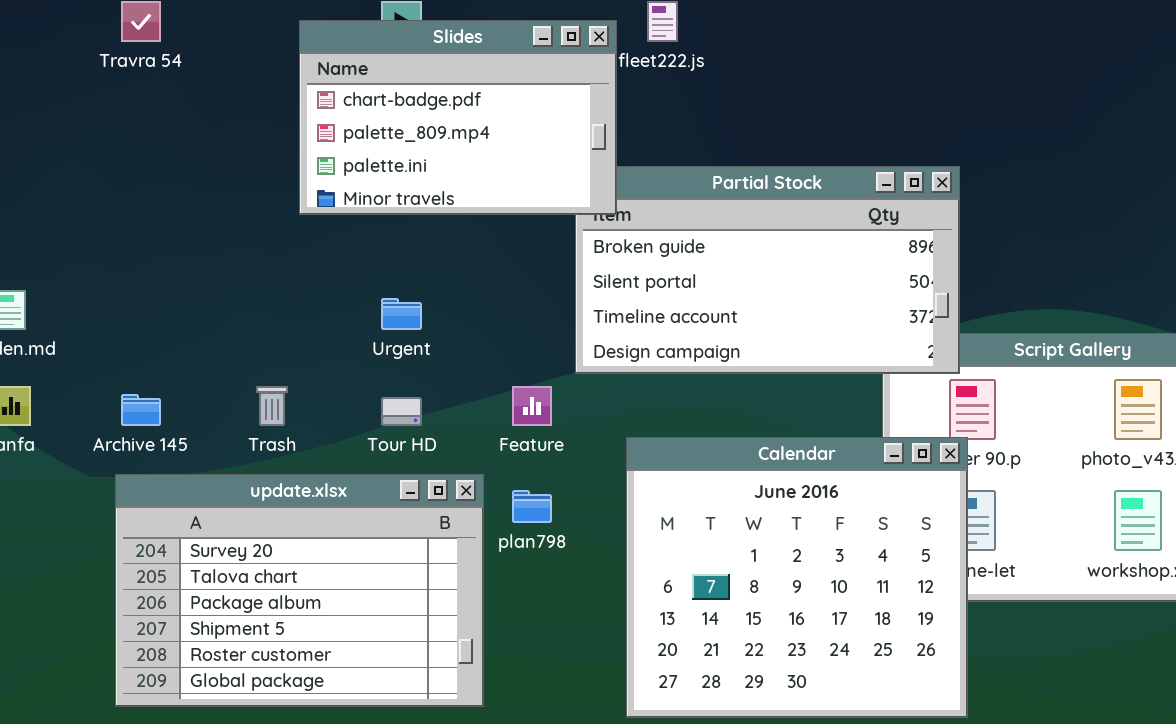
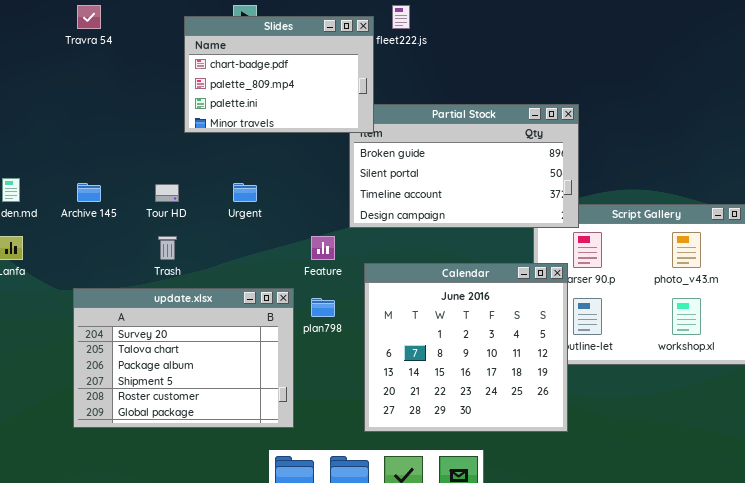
Archive 145: [121,394,161,426] -> [77,183,101,202], moved
Tour HD: [381,397,422,426] -> [155,184,179,202], moved
Calendar: [626,437,968,718] -> [364,263,568,432], moved

